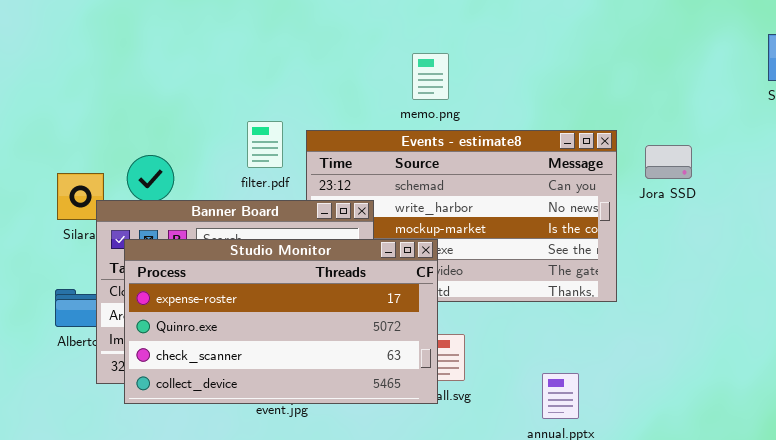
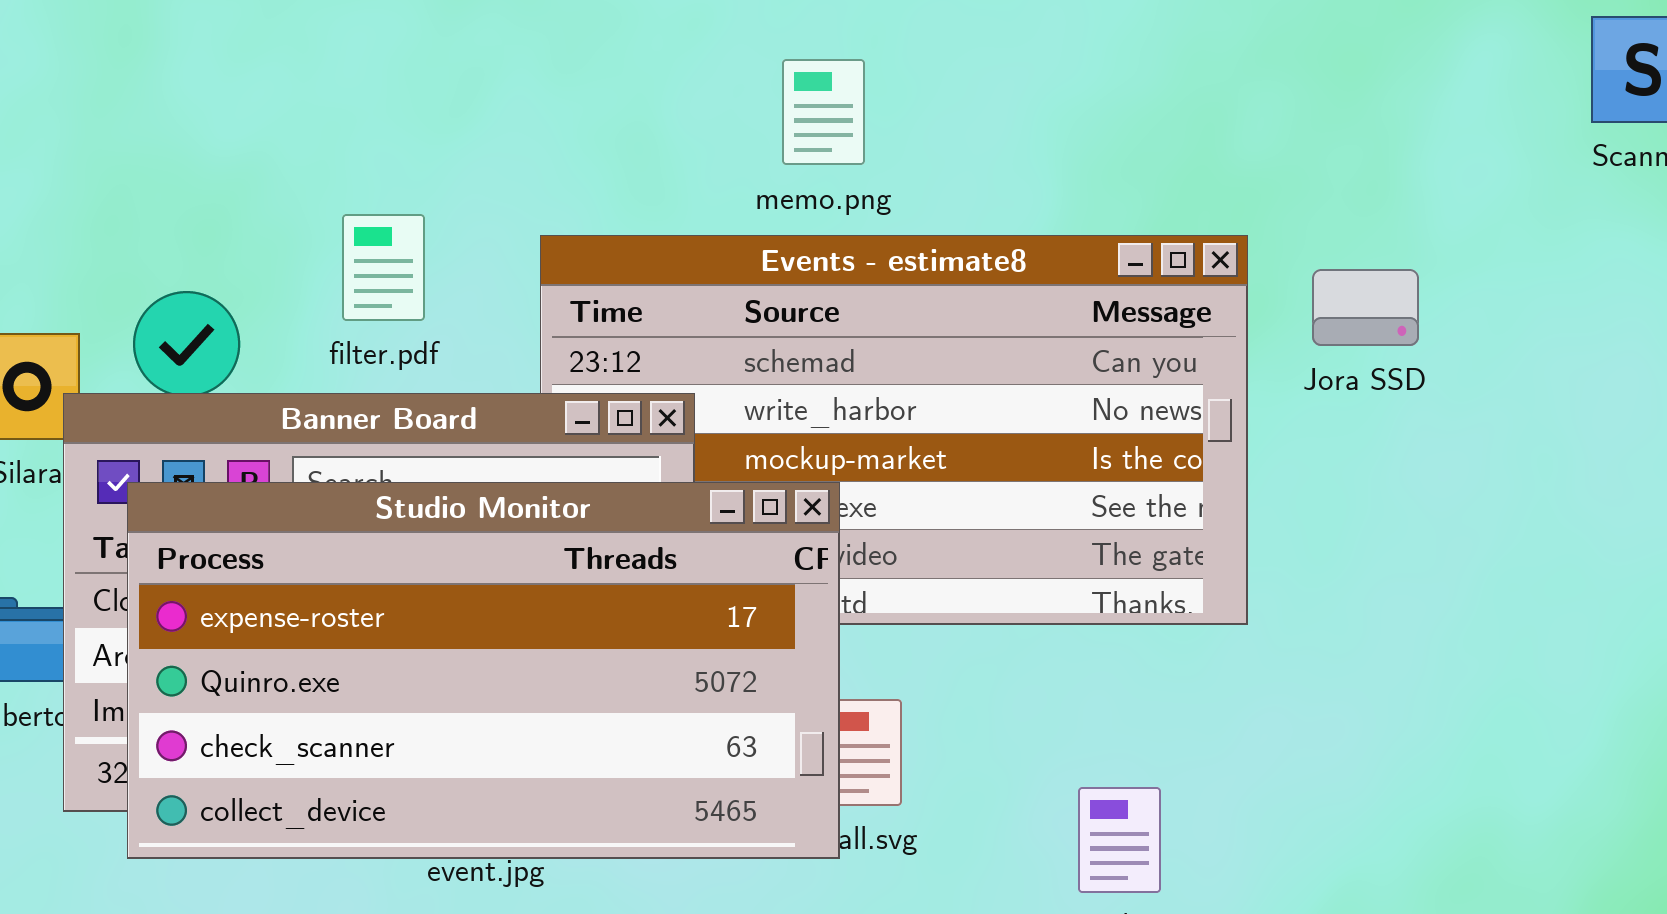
filter.pdf: [247,121,283,168] -> [342,214,425,321], moved

